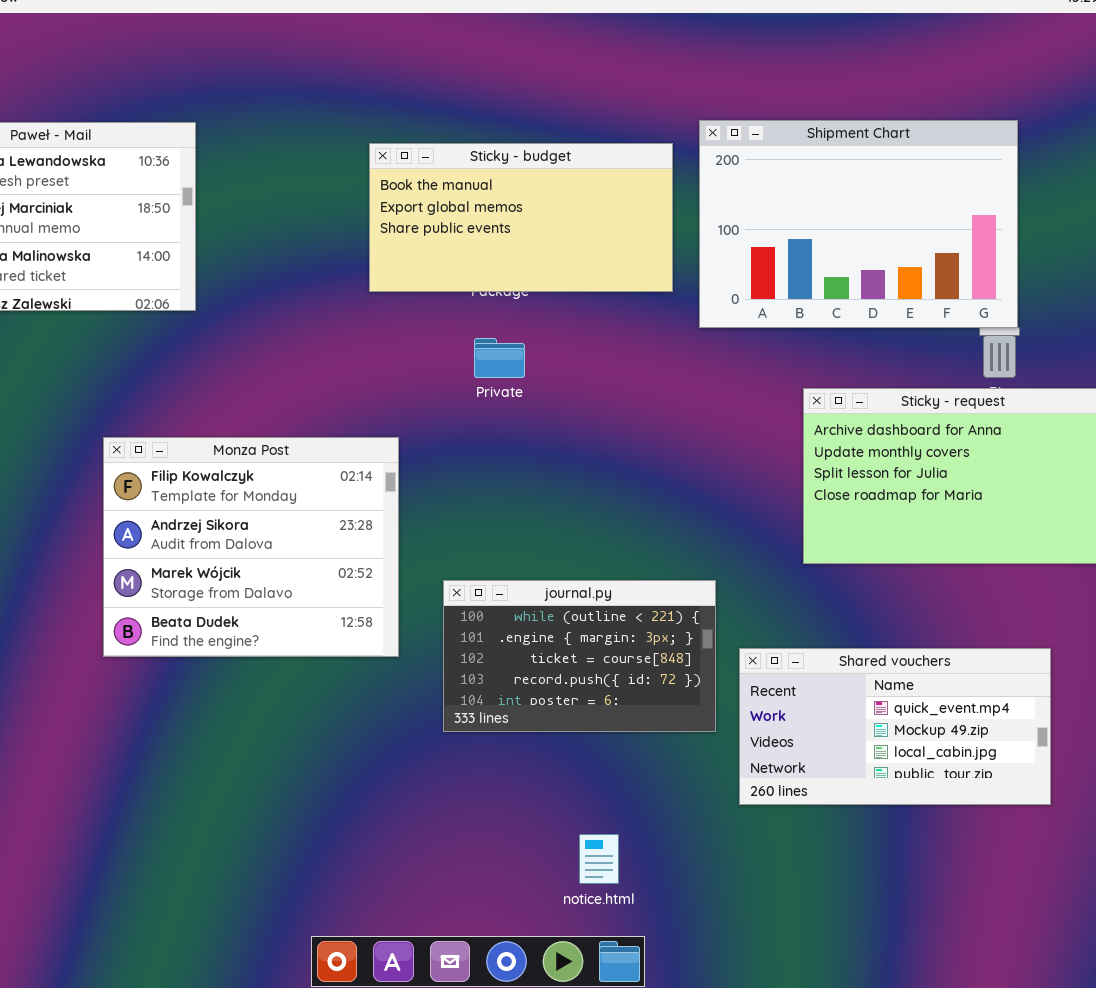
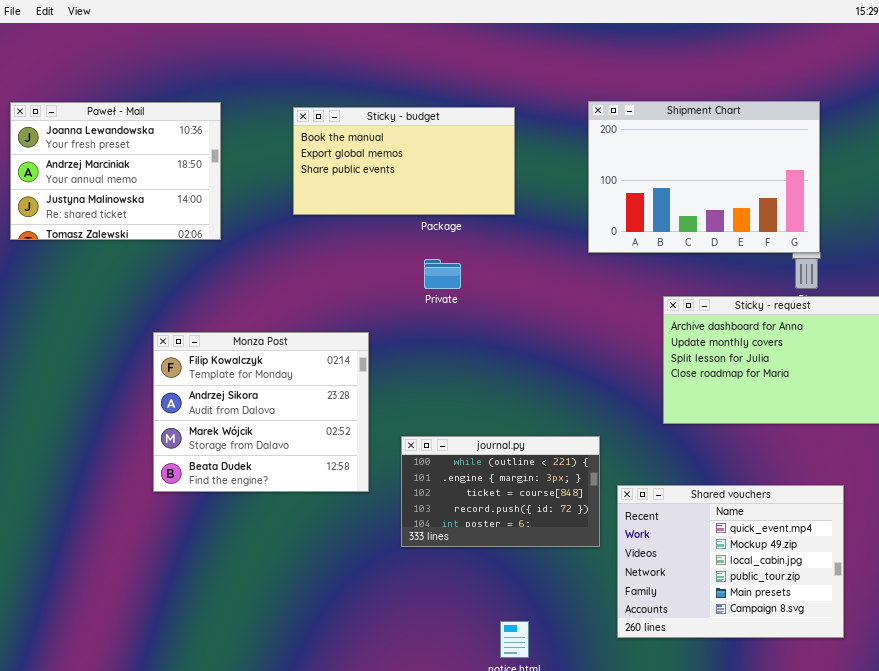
Sticky - budget: [369,143,673,292] -> [293,107,515,215], moved
Shared vouchers: [739,648,1051,805] -> [617,485,844,638], resized

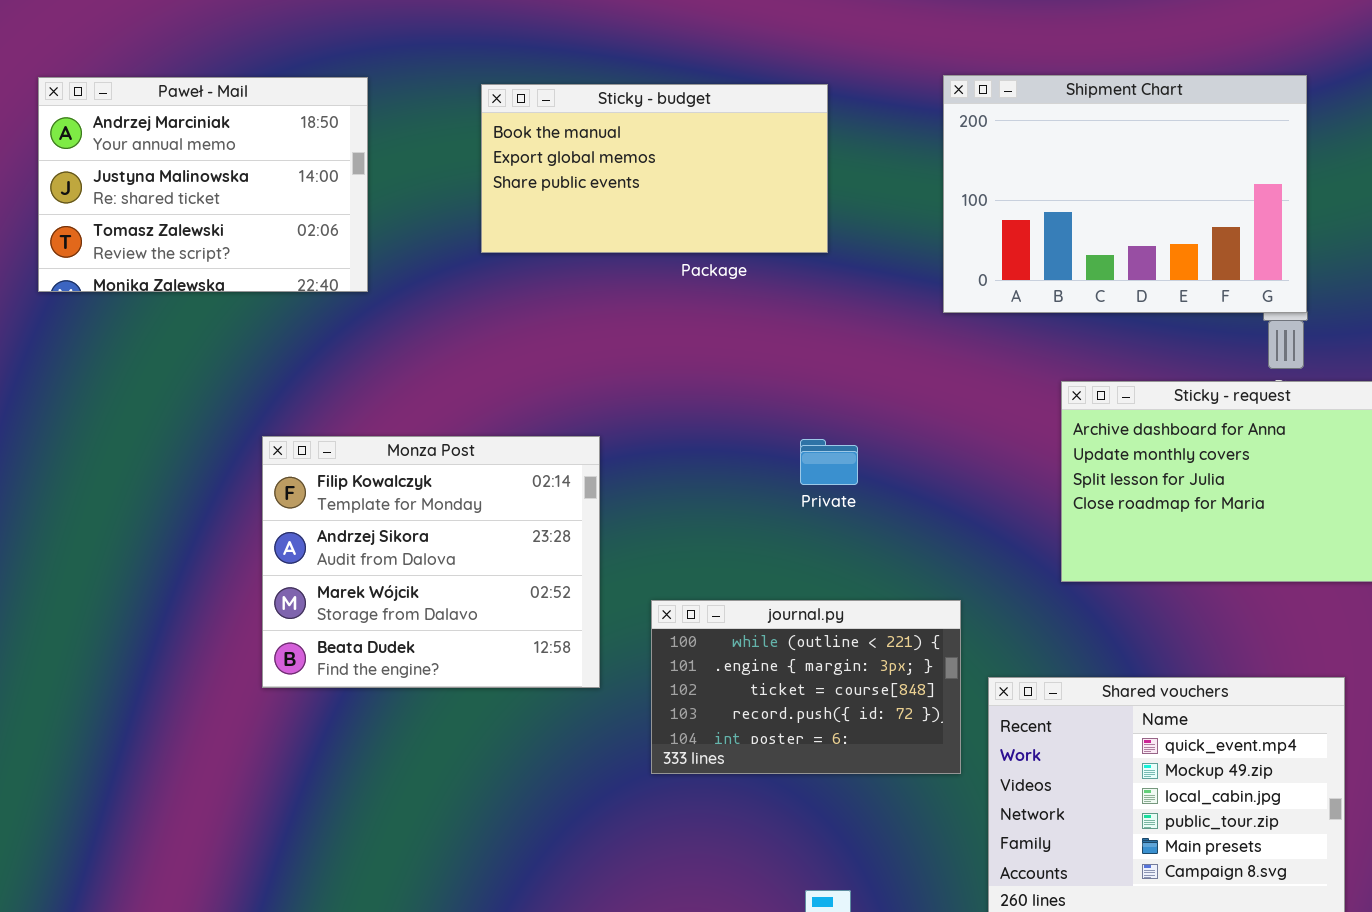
Paweł - Mail: [10,102,221,240] -> [38,77,368,292], scrolled down 1 row
Private: [424,259,461,289] -> [800,439,858,485], moved

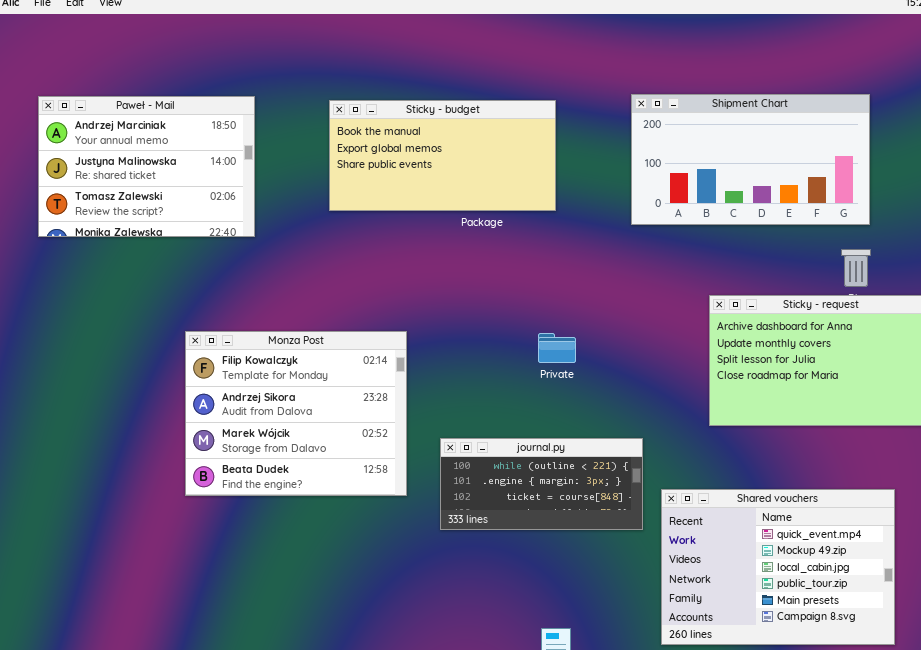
Shipment Chart: [943,75,1307,313] -> [631,94,870,225], resized
journal.py: [651,600,961,774] -> [440,438,643,530], resized

